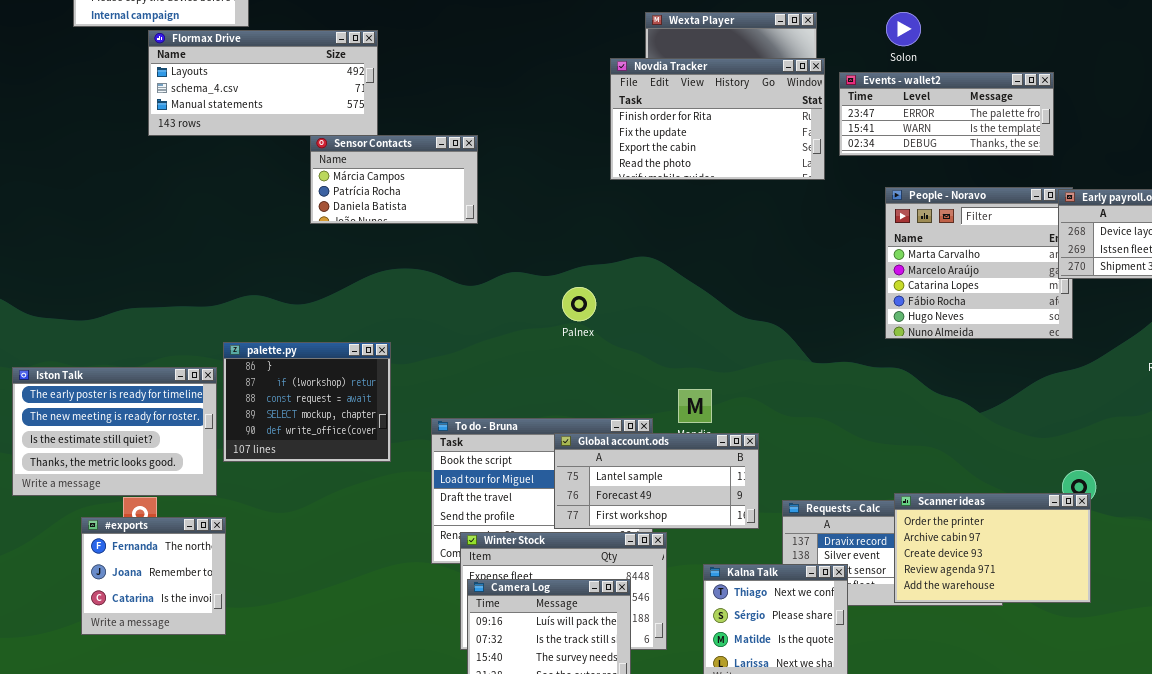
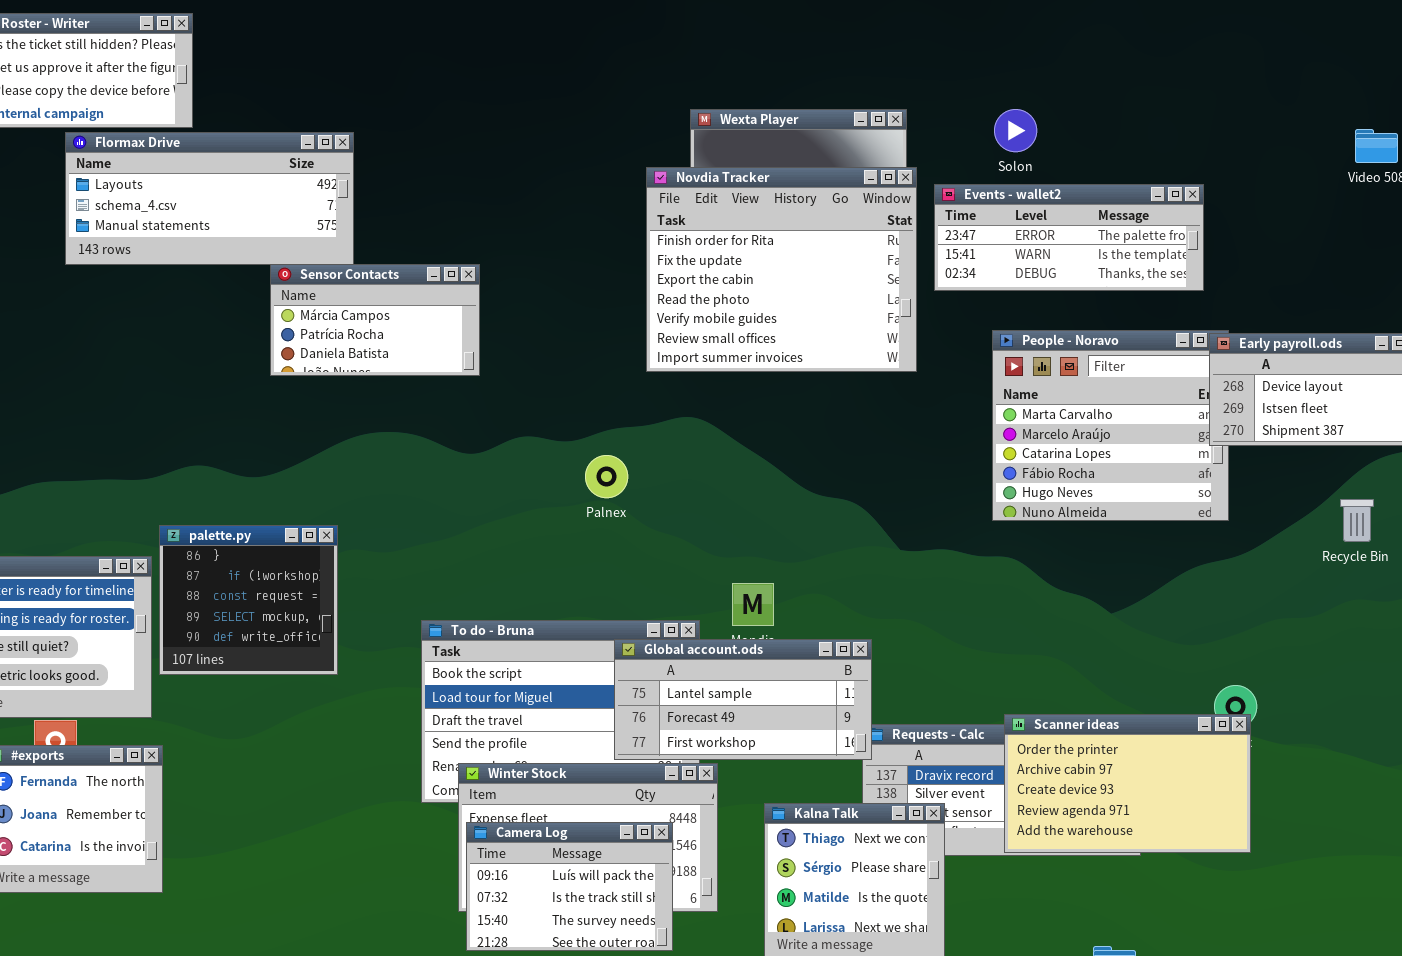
Novdia Tracker: [610,58,825,180] -> [646,167,917,372], resized
palette.py: [223,342,391,462] -> [159,525,338,675], resized
Global account.ods: [554,433,759,529] -> [614,639,872,760], moved

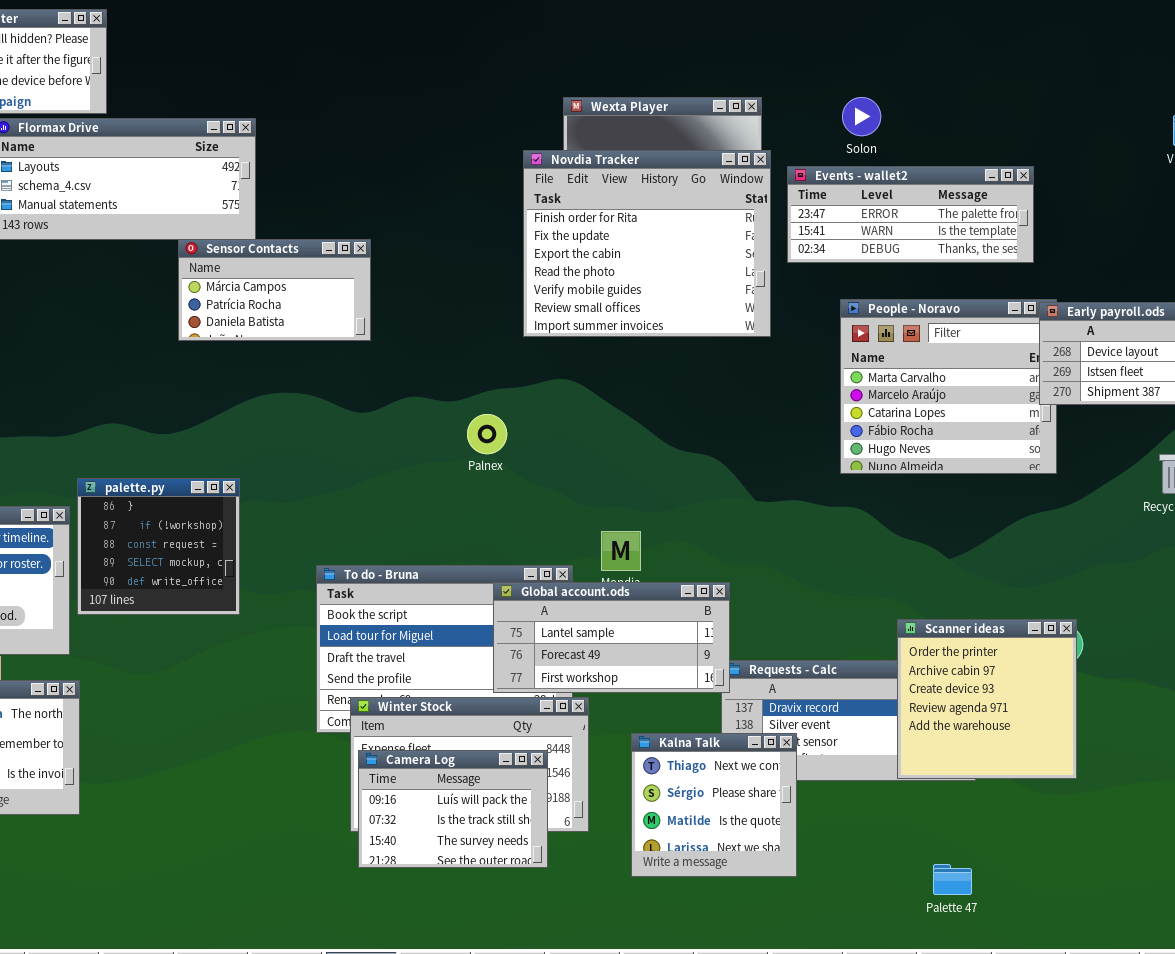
Scanner ideas: [1004,714,1251,853] -> [897,619,1077,779], resized

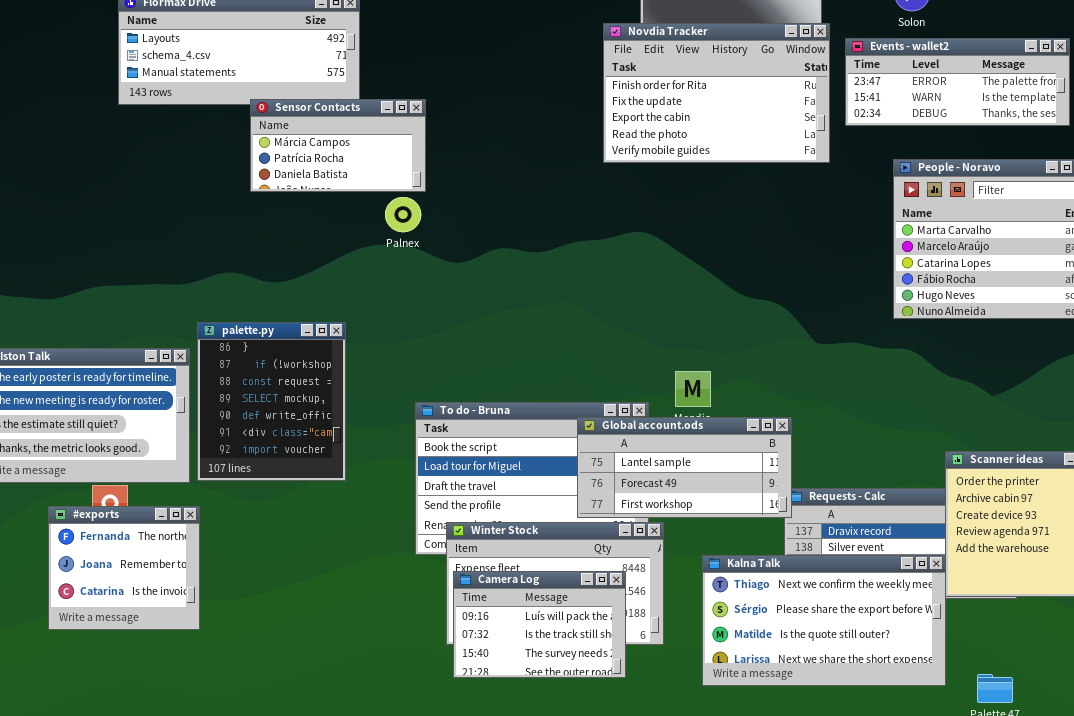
Novdia Tracker: [523,150,771,337] -> [603,23,830,163], resized
Sensor Contacts: [178,239,371,341] -> [250,99,426,192], moved
Palnex: [467,414,507,454] -> [385,197,421,232], moved
palette.py: [77,478,240,615] -> [197,322,346,481], resized
Kalna Talk: [631,733,797,877] -> [702,555,946,686], resized

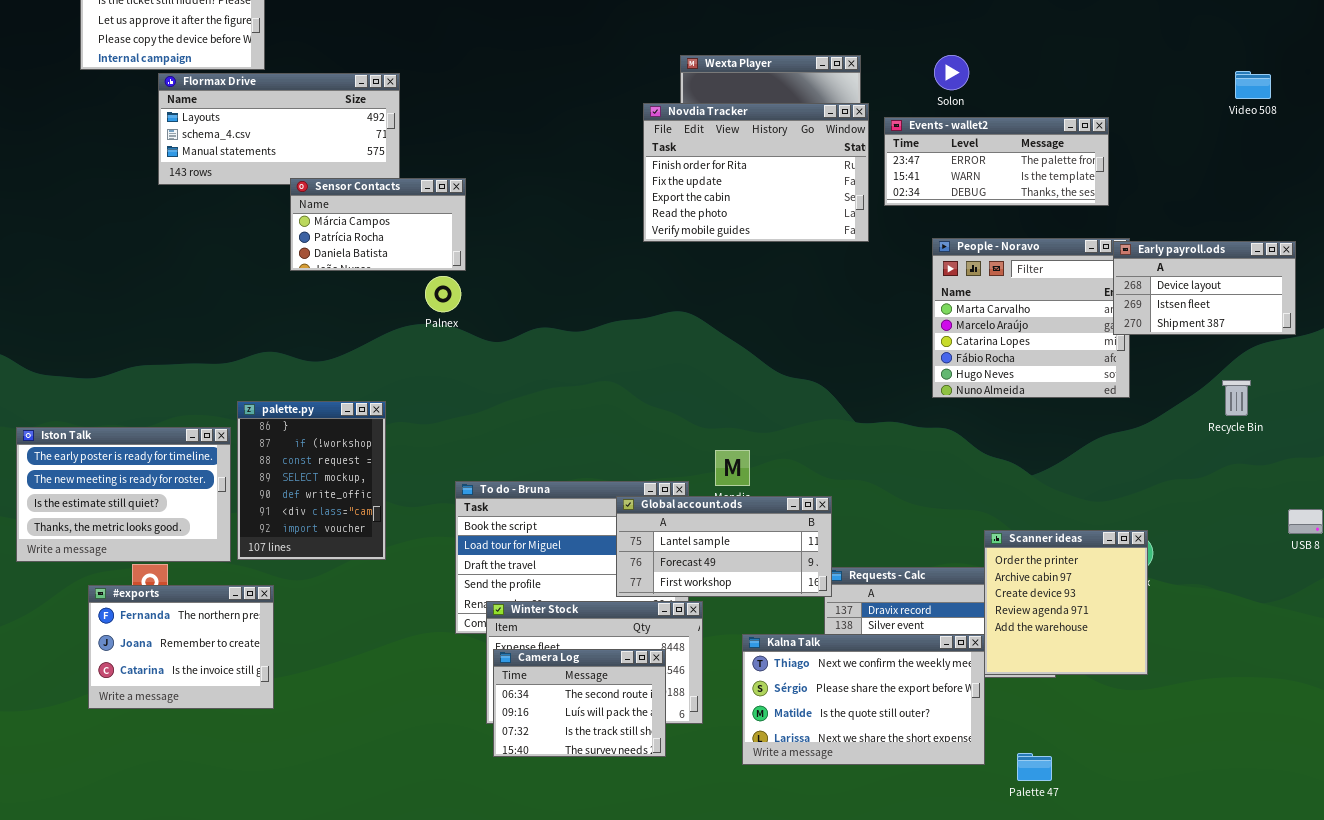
#exports: [48,506,200,630] -> [88,585,274,709], resized
Camera Log: [453,571,626,678] -> [493,649,666,757], scrolled up 1 row

